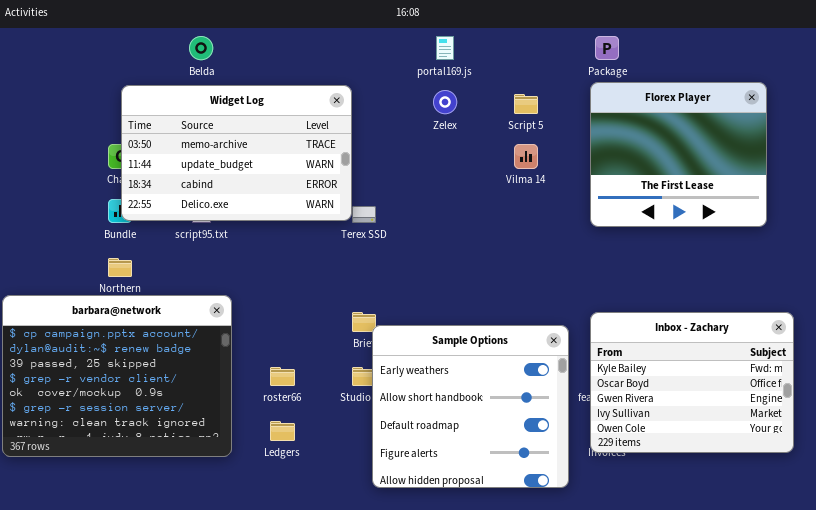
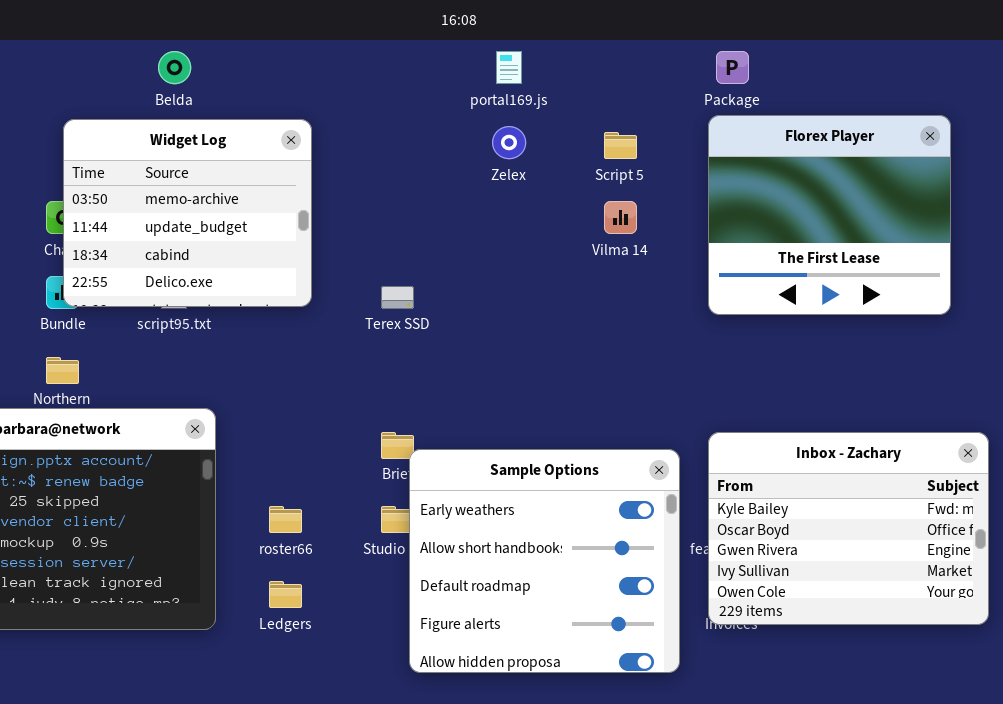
Widget Log: [121,85,352,221] -> [63,119,312,307], resized

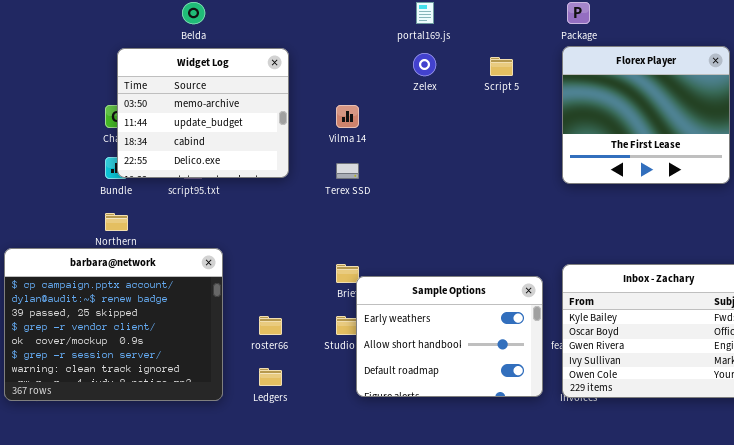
Vilma 14: [604,201,637,234] -> [336,105,359,128], moved
Sample Options: [409,449,680,673] -> [356,276,543,397], resized

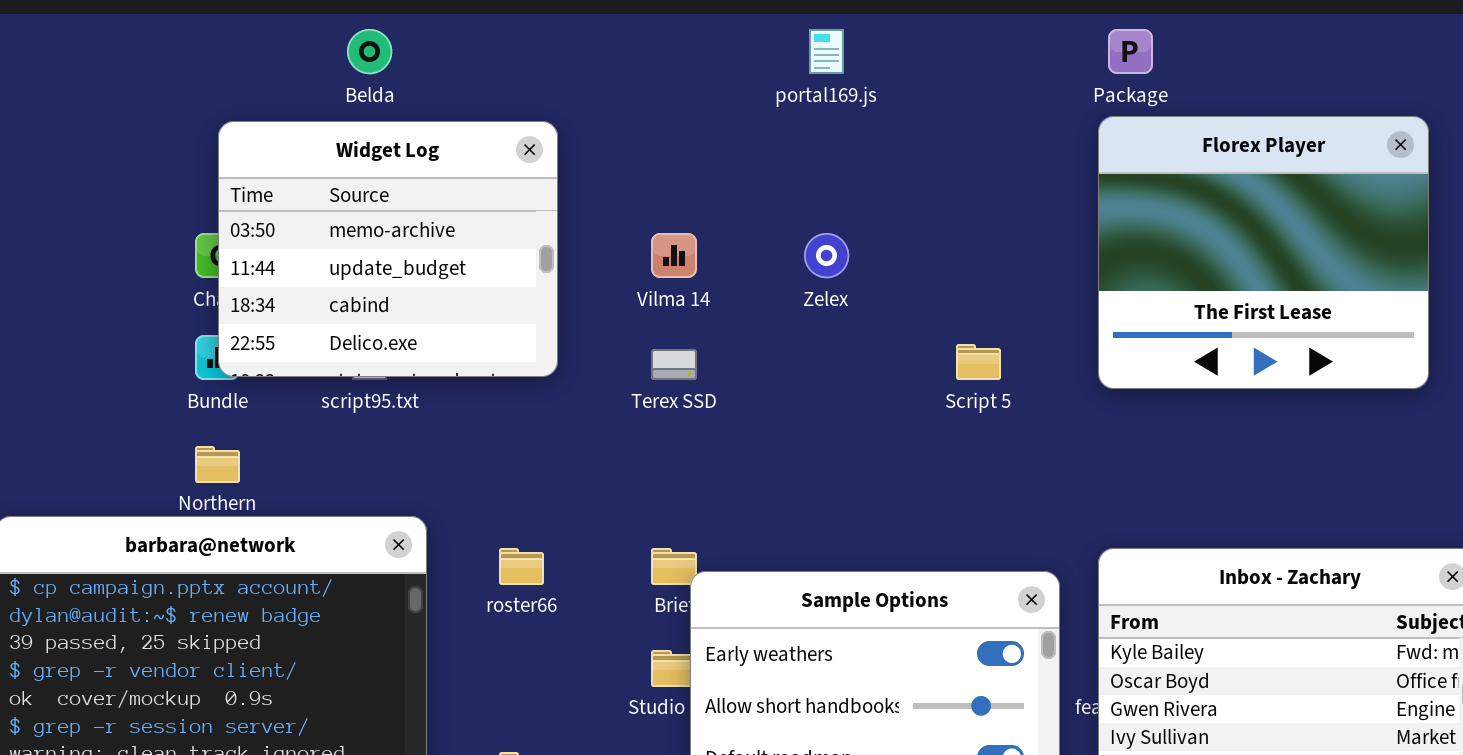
Zelex: [413,53,436,76] -> [804,233,849,278], moved
Script 5: [490,57,513,76] -> [956,344,1001,380], moved
roster66: [259,316,282,335] -> [499,548,544,585], moved

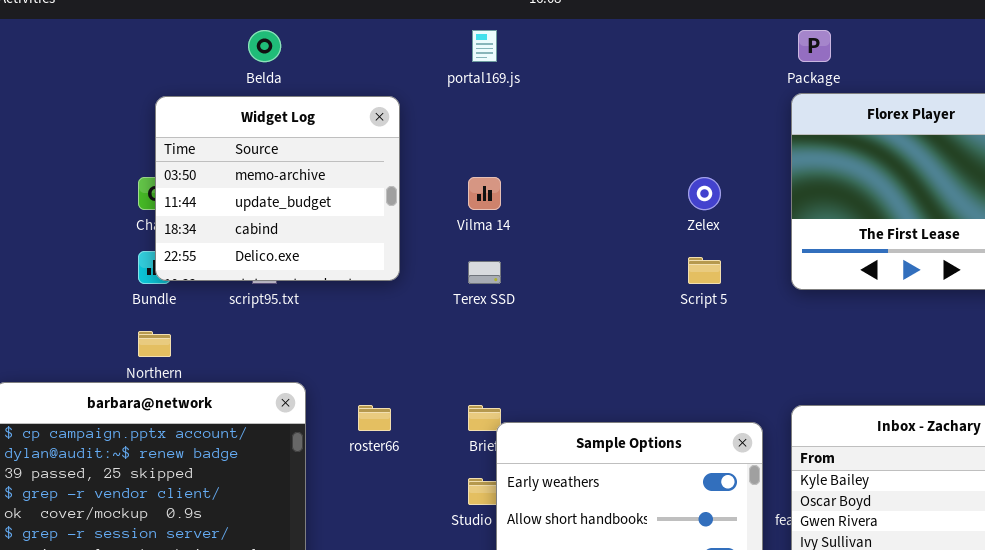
portal169.js: [809,29,844,74] -> [472,30,497,62], moved
Zelex: [804,233,849,278] -> [688,177,721,210], moved

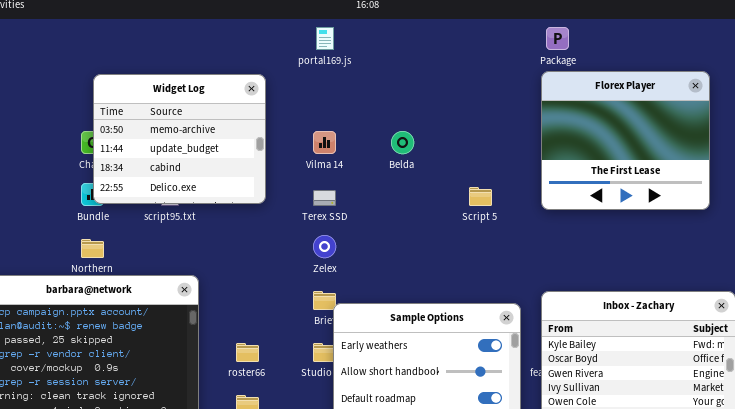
Belda: [248,30,281,62] -> [391,131,414,154], moved
Zelex: [688,177,721,210] -> [313,235,336,258], moved
roster66: [358,405,391,431] -> [236,343,259,362], moved

